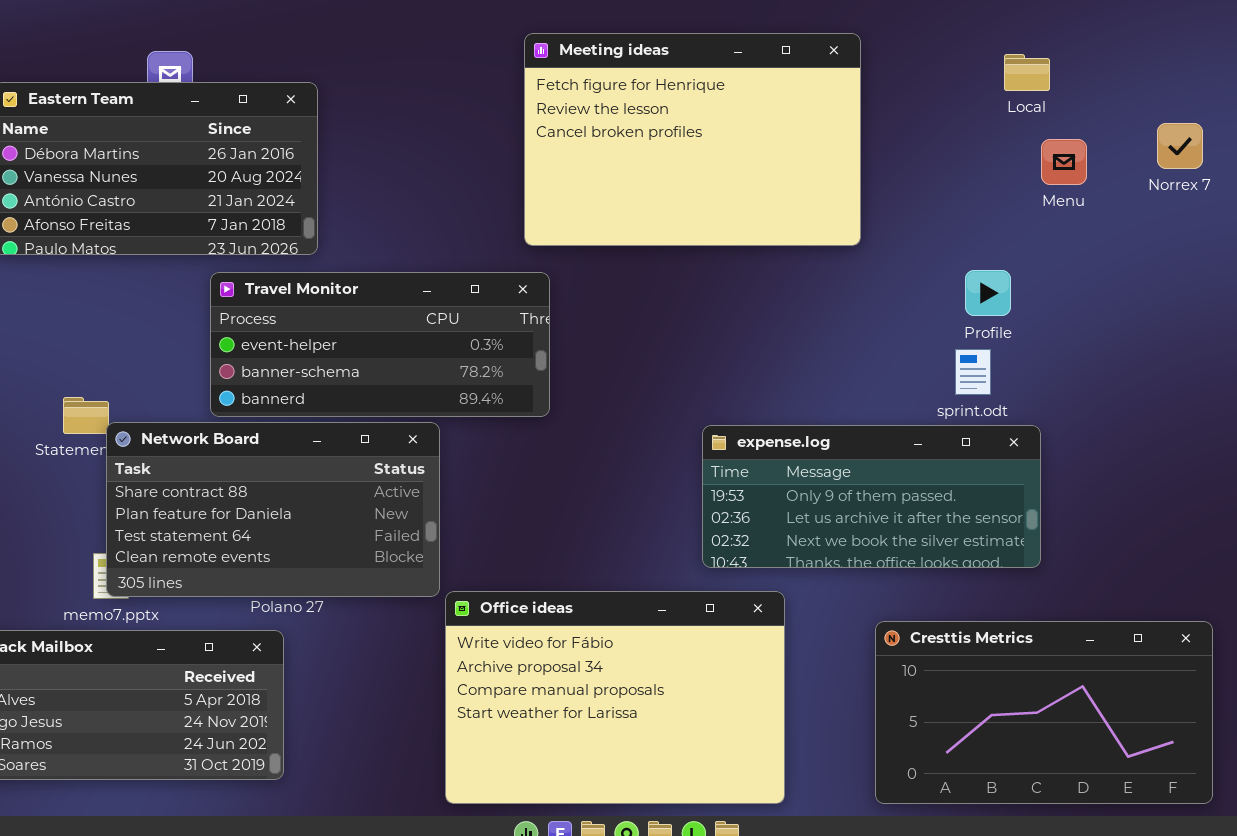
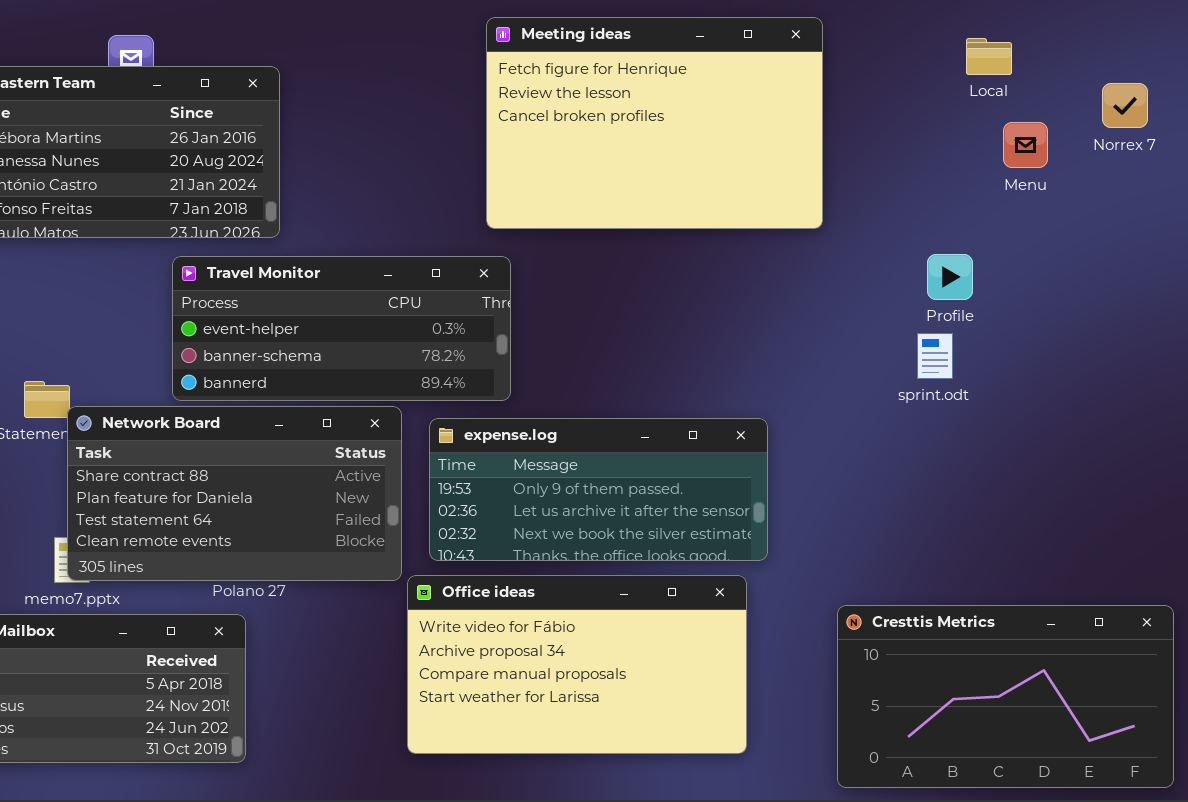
Norrex 7: [1157,123,1203,169] -> [1102,83,1148,128], moved
expense.log: [702,425,1041,568] -> [429,418,768,561], moved
Office ideas: [445,591,785,804] -> [407,575,747,754], resized

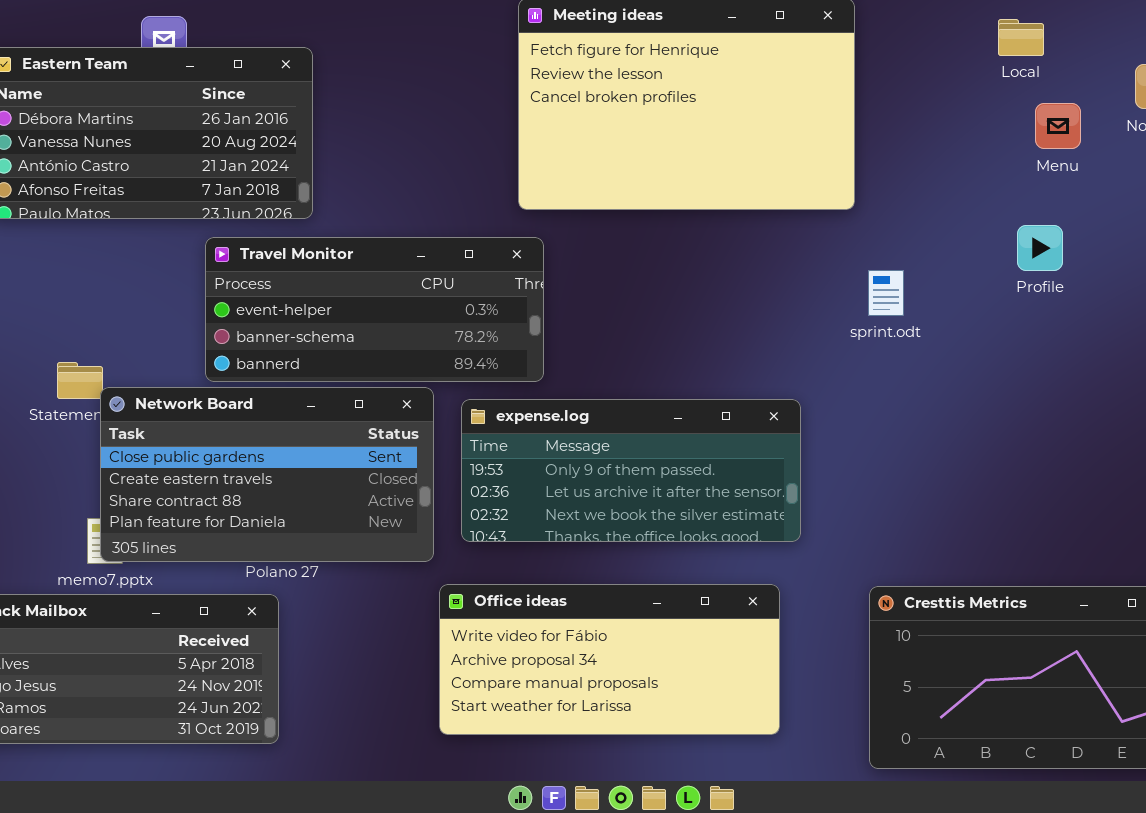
Profile: [927,254,973,300] -> [1017,225,1063,271], moved
sprint.odt: [917,333,953,379] -> [868,270,904,316], moved
Network Board: [67,406,402,581] -> [100,387,434,562], scrolled up 2 rows
Office ideas: [407,575,747,754] -> [439,584,780,735], resized

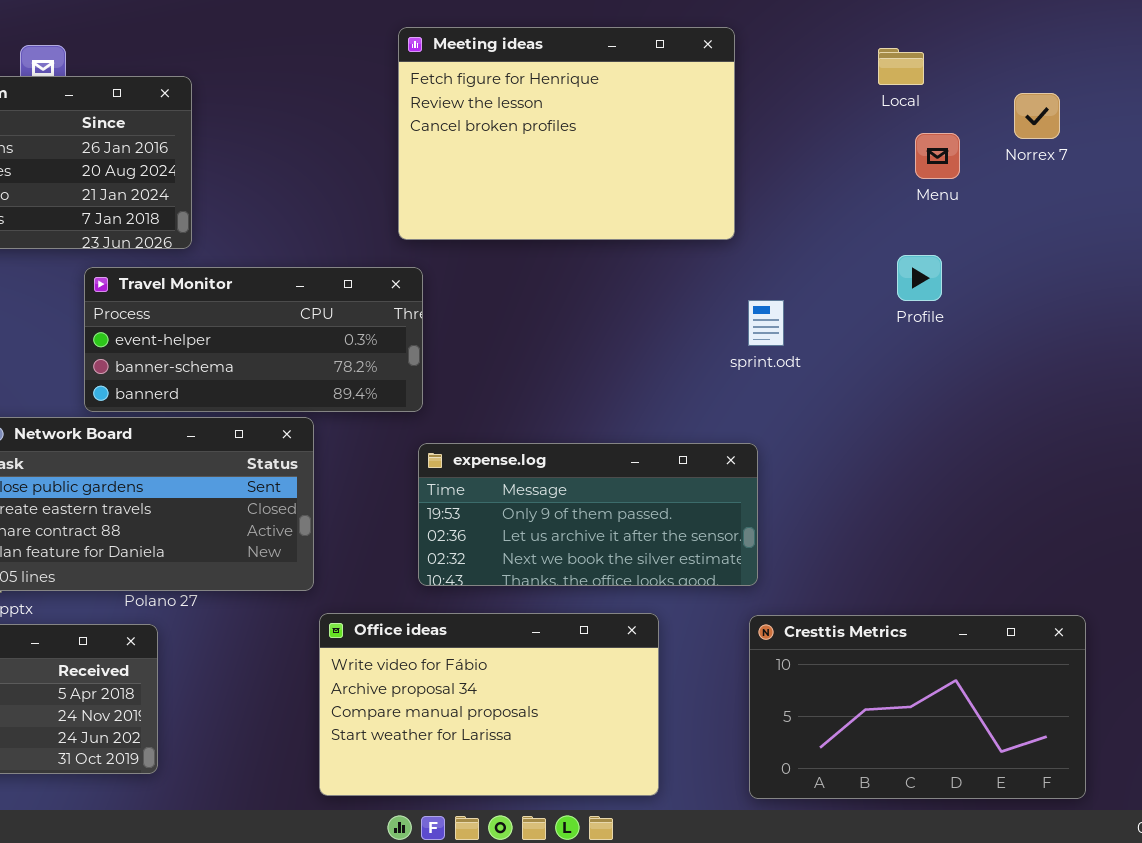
expense.log: [461,399,801,542] -> [418,443,758,586], moved
Office ideas: [439,584,780,735] -> [319,613,659,796], resized

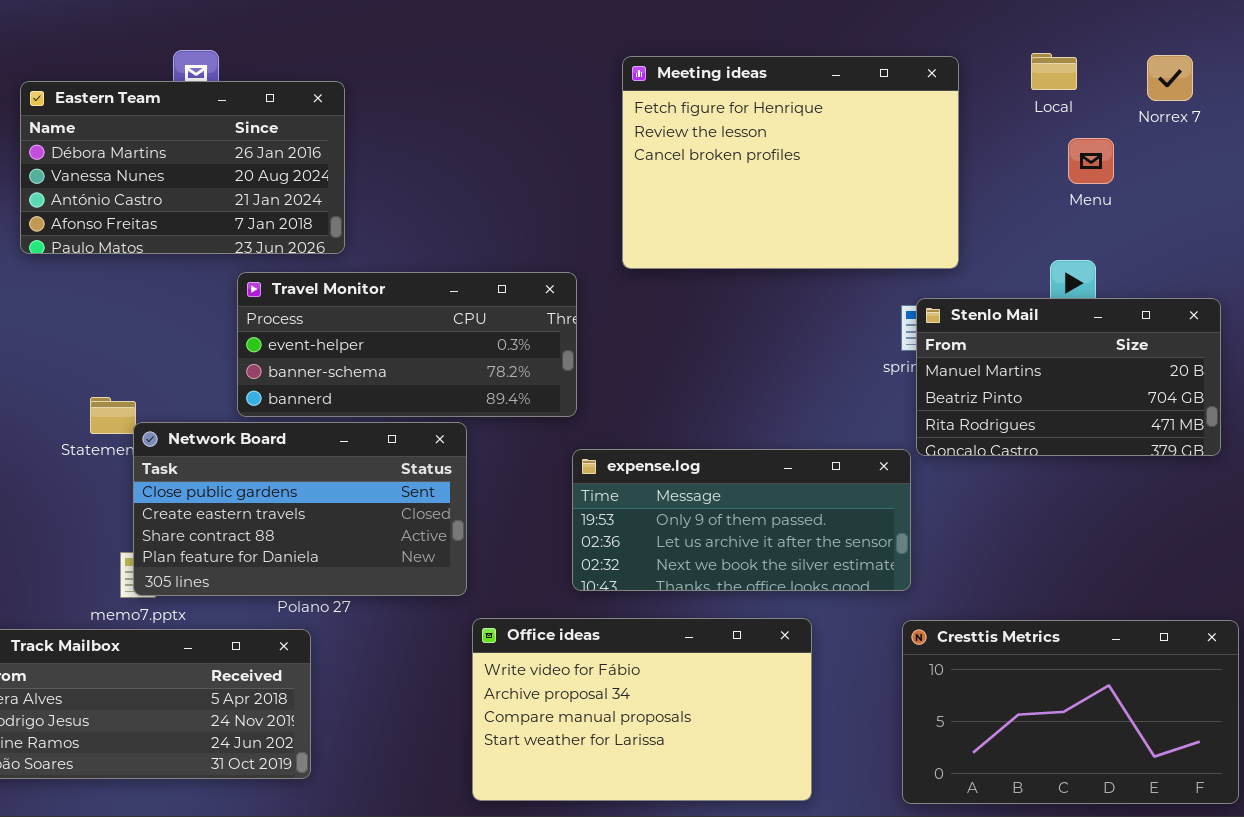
Meeting ideas: [398,27,735,240] -> [622,56,959,269], moved
Norrex 7: [1014,93,1060,139] -> [1147,55,1193,101], moved
Stenlo Mail: none -> [916,298,1221,456], opened

